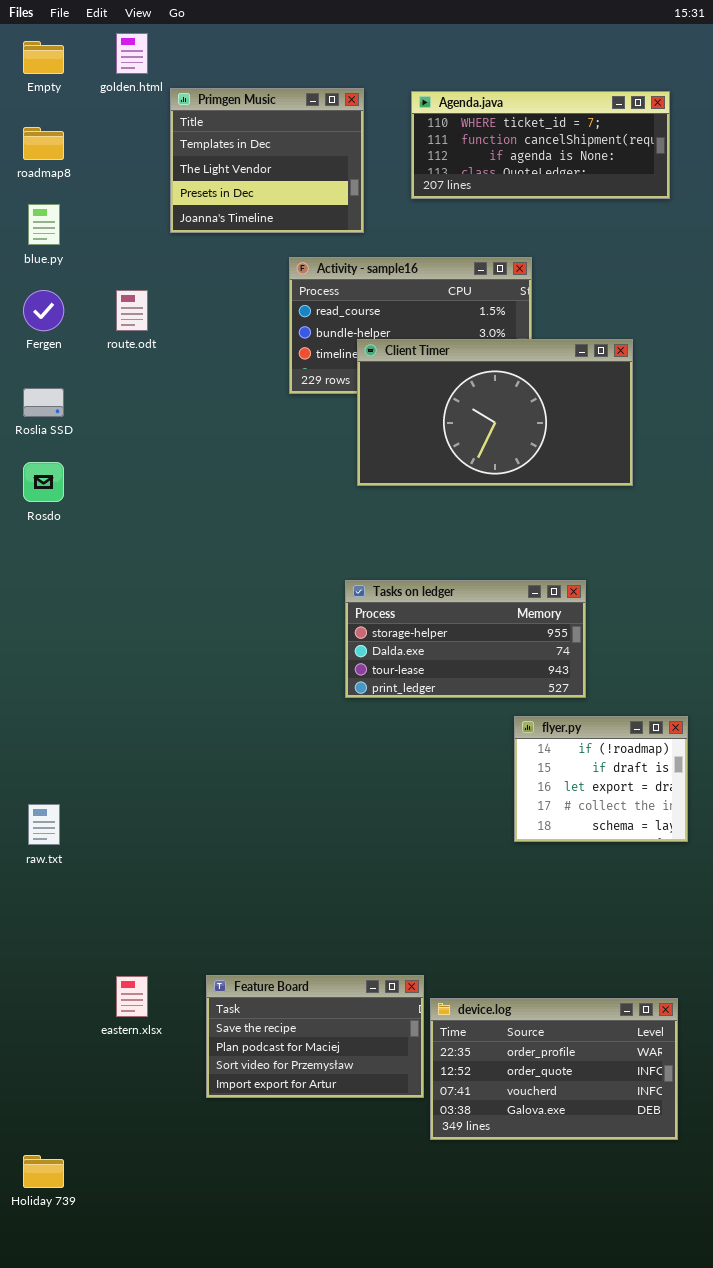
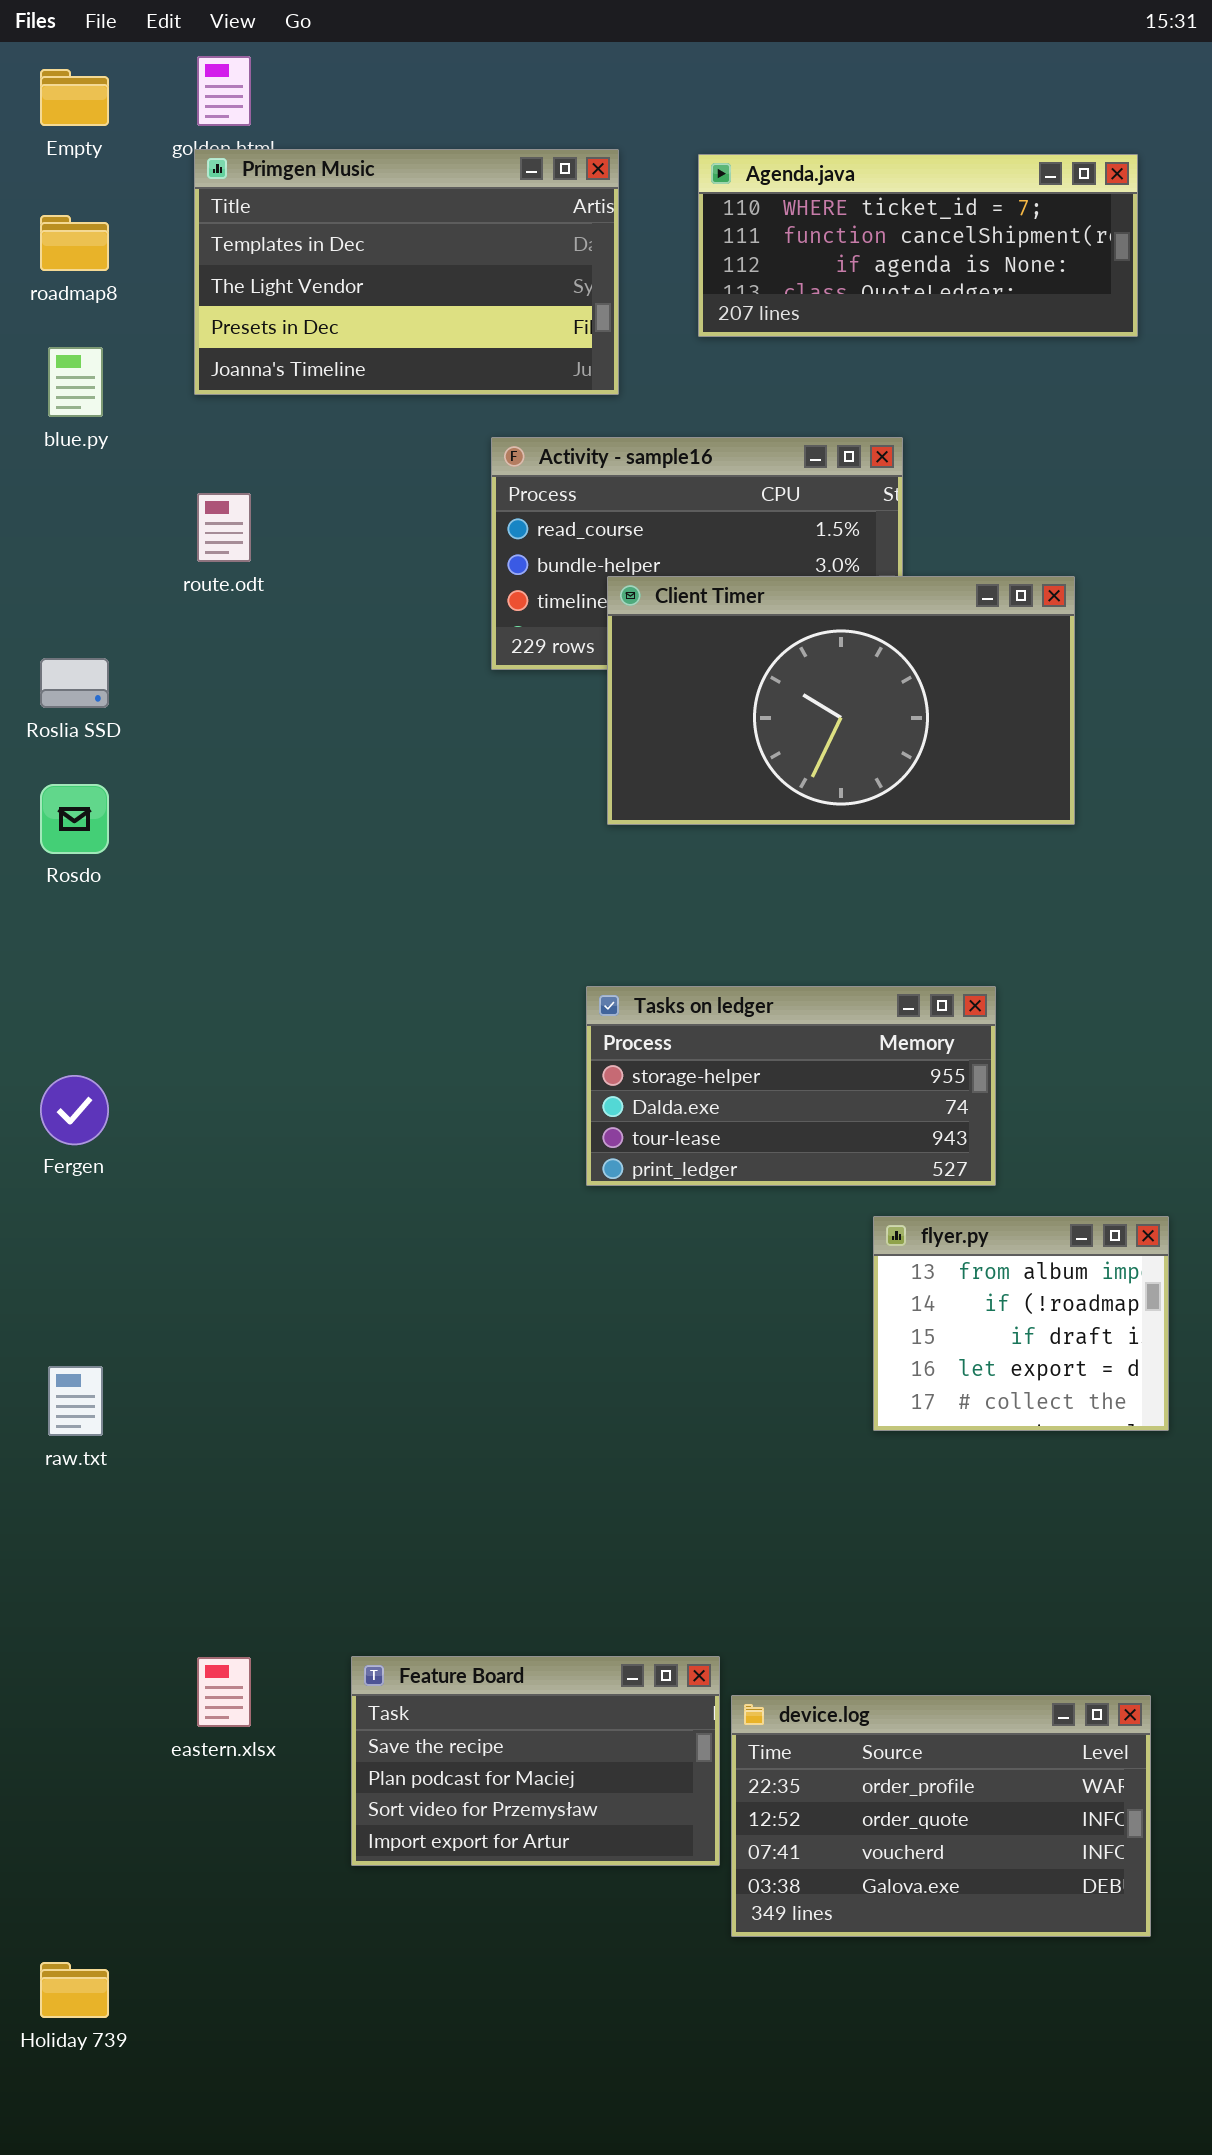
Primgen Music: [170,88,364,233] -> [194,149,619,395], resized
Fergen: [23,290,64,331] -> [40,1075,109,1145], moved
flyer.py: [514,716,688,842] -> [873,1216,1169,1431], scrolled up 1 row

